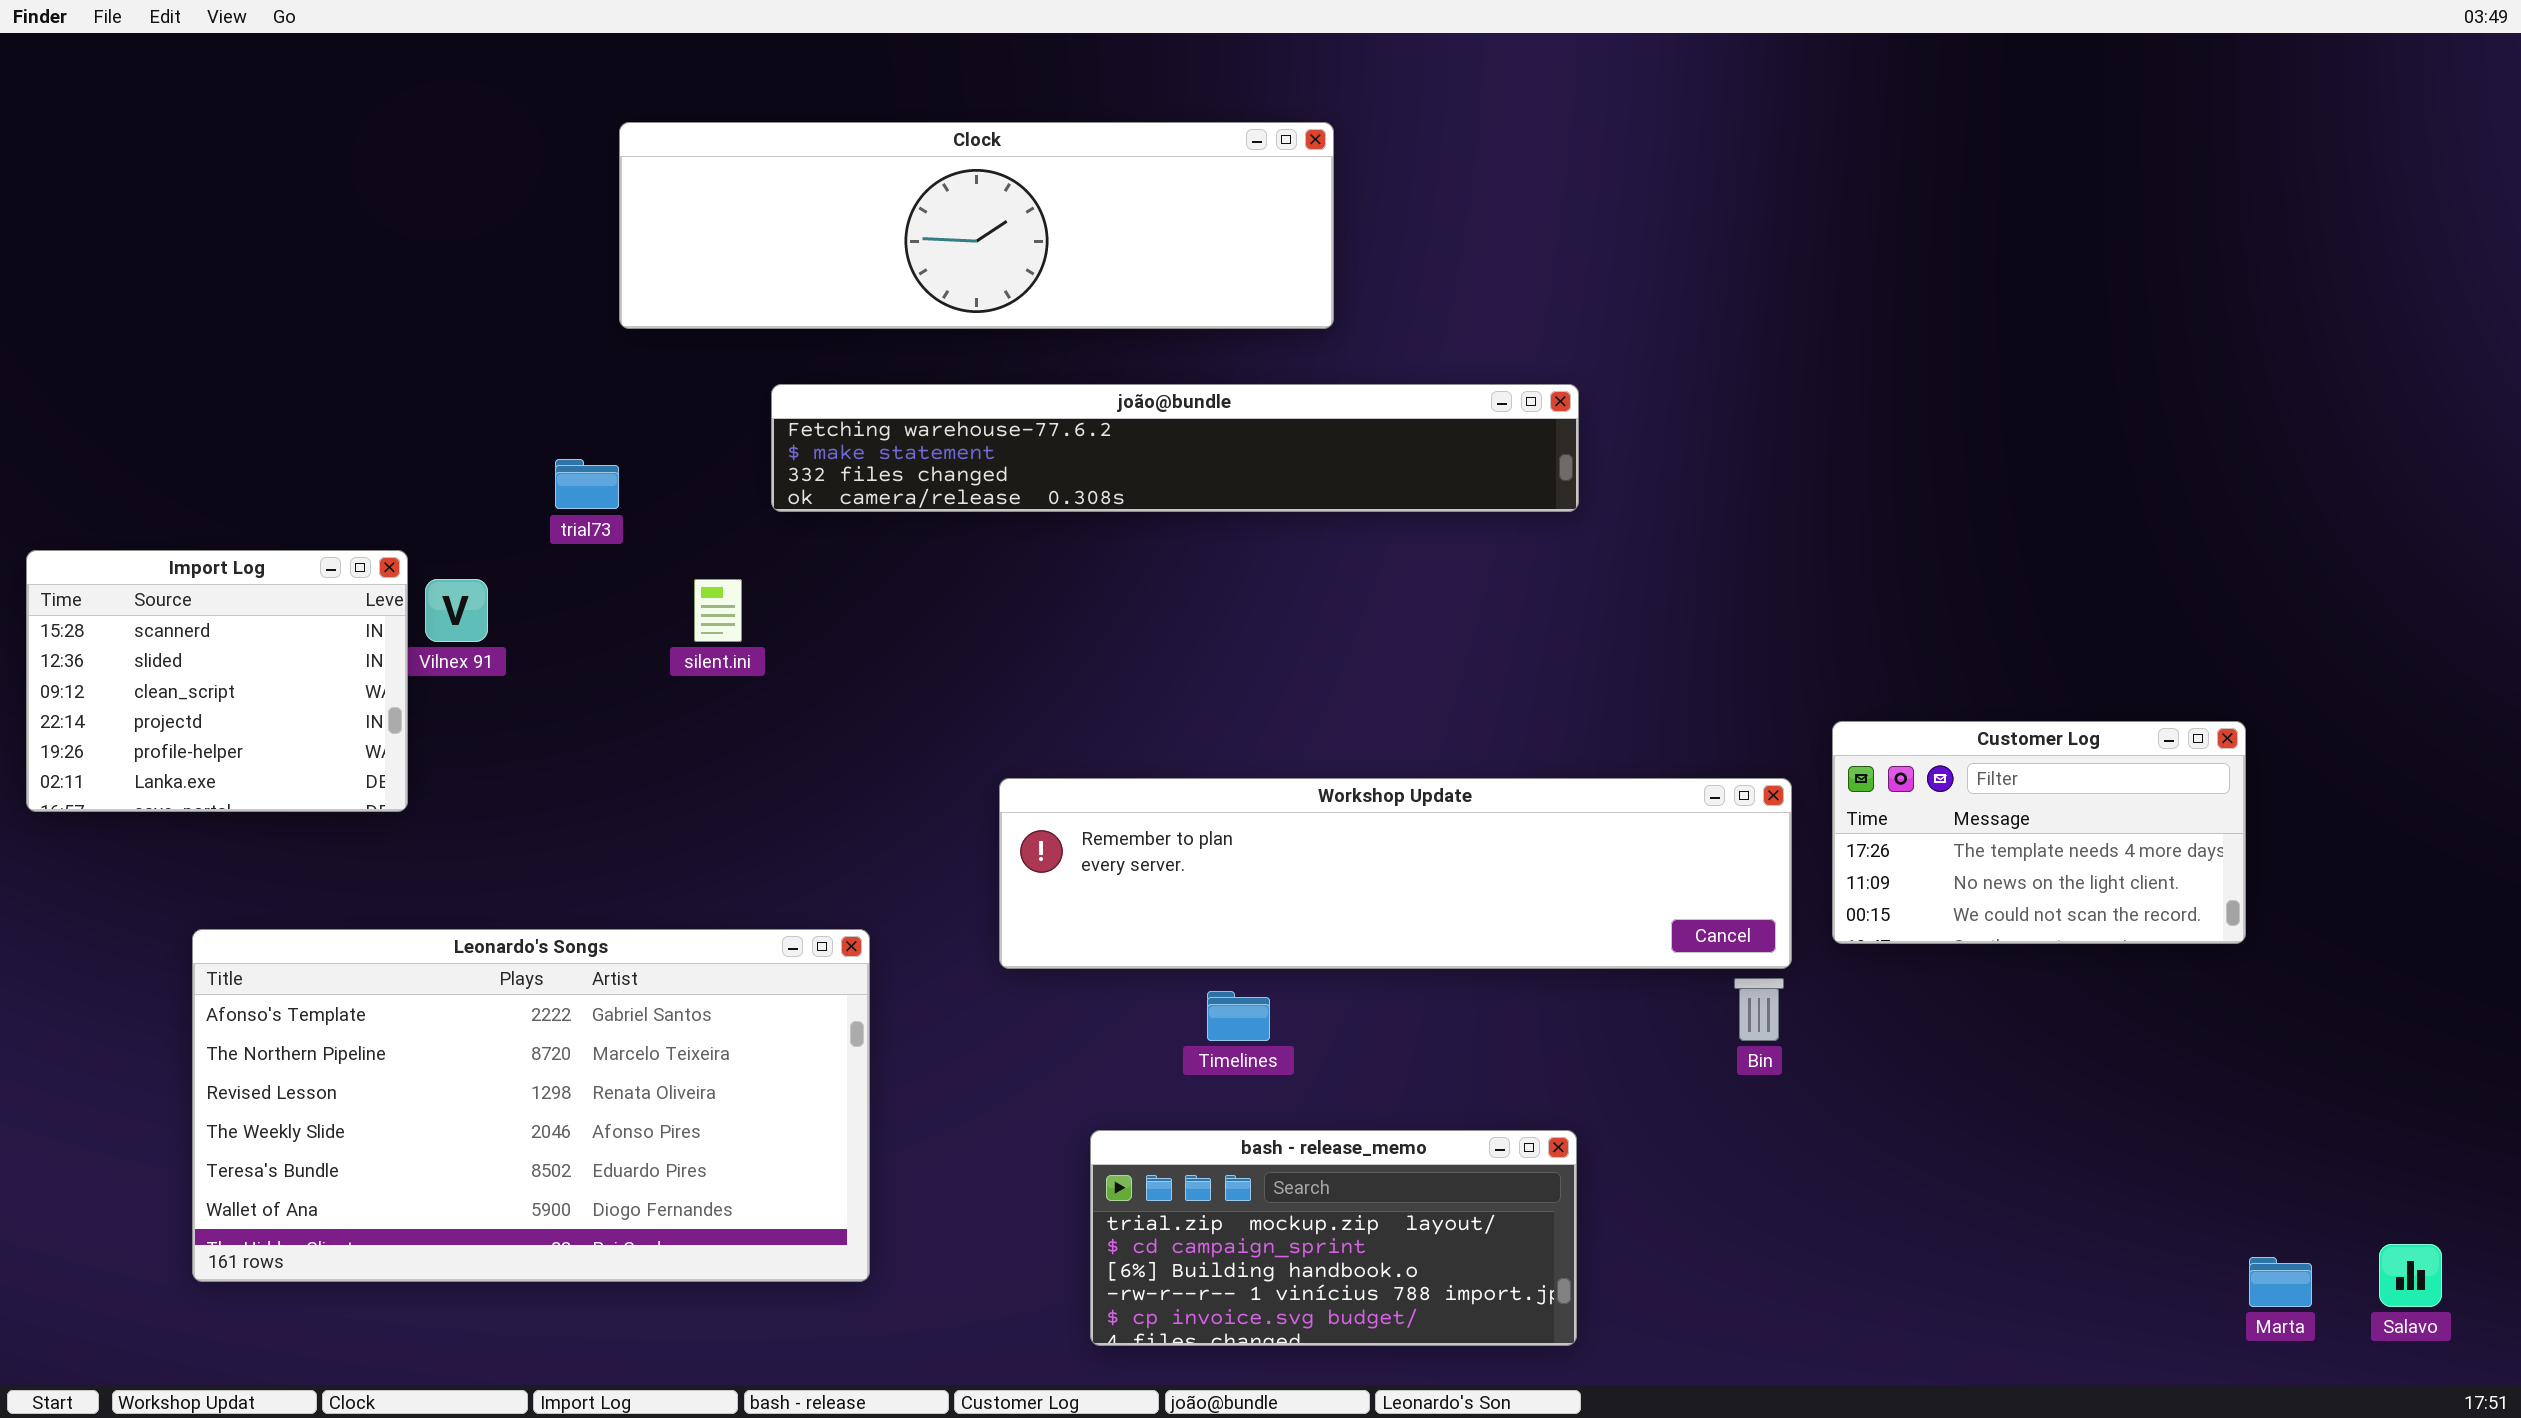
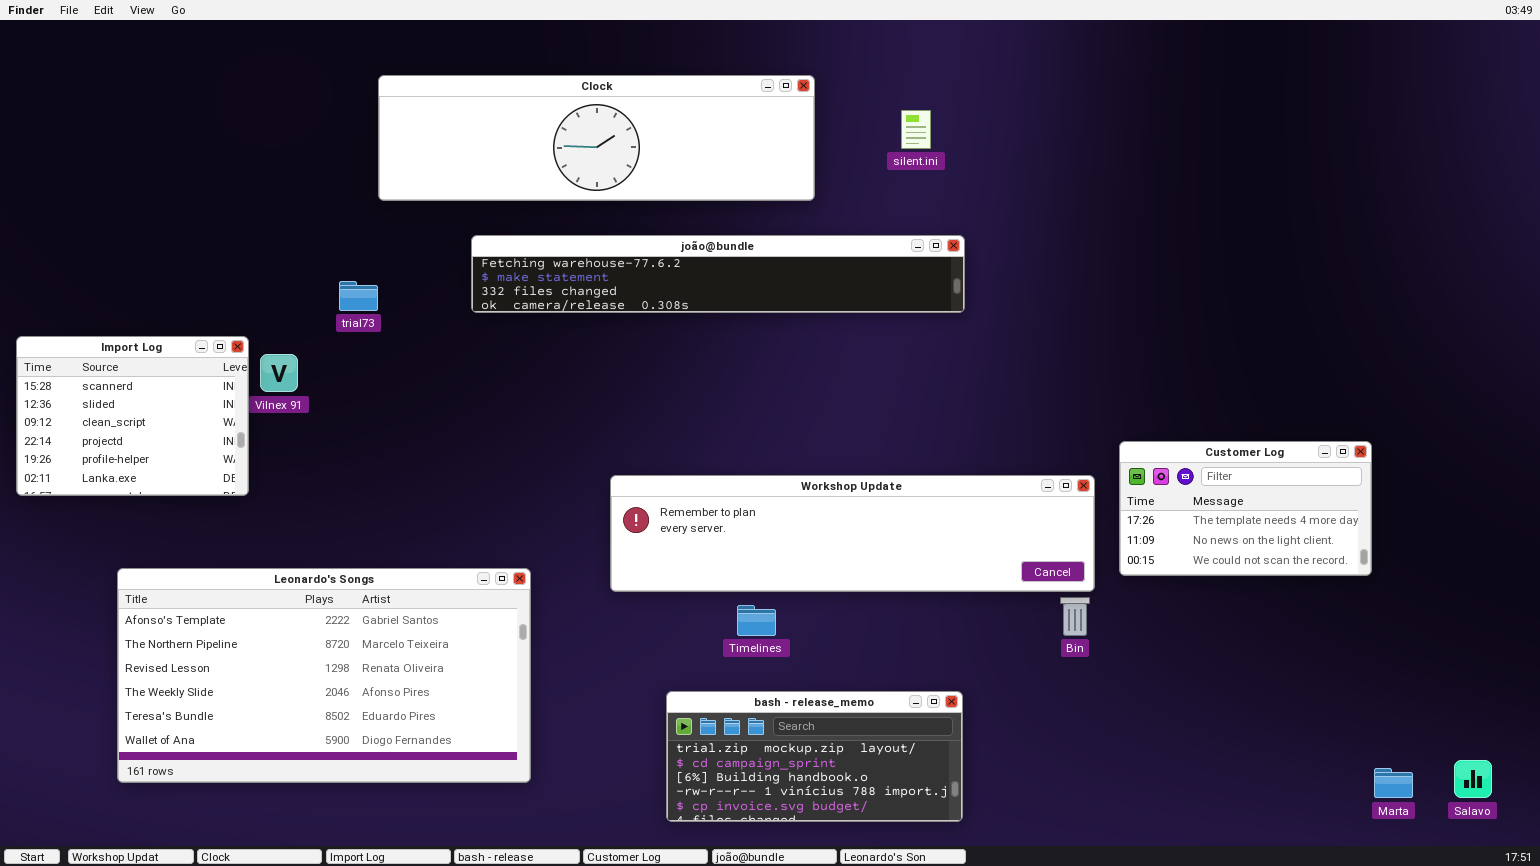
silent.ini: [694,579,742,642] -> [901,110,931,149], moved

